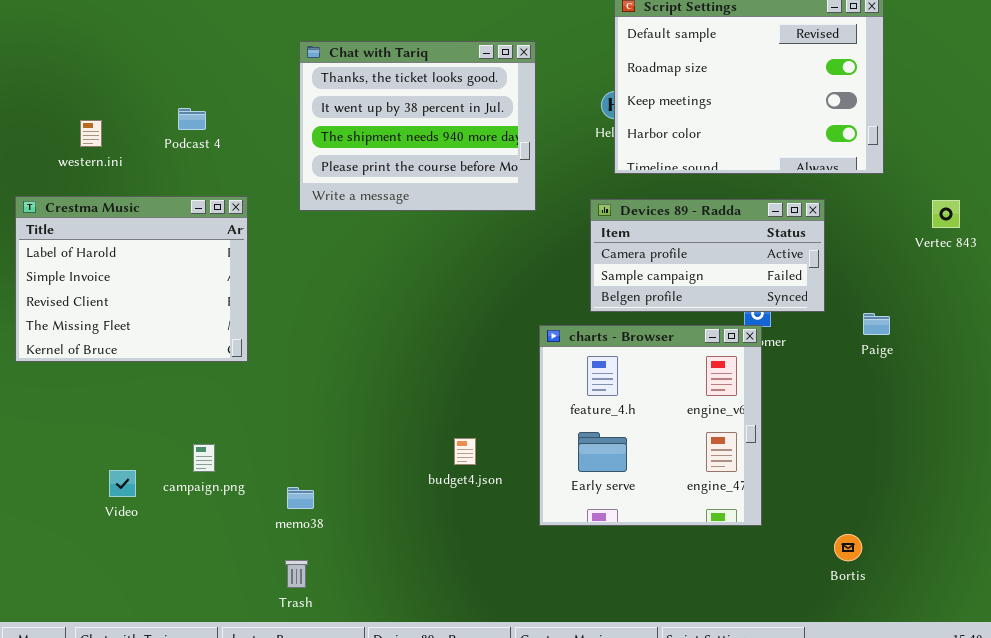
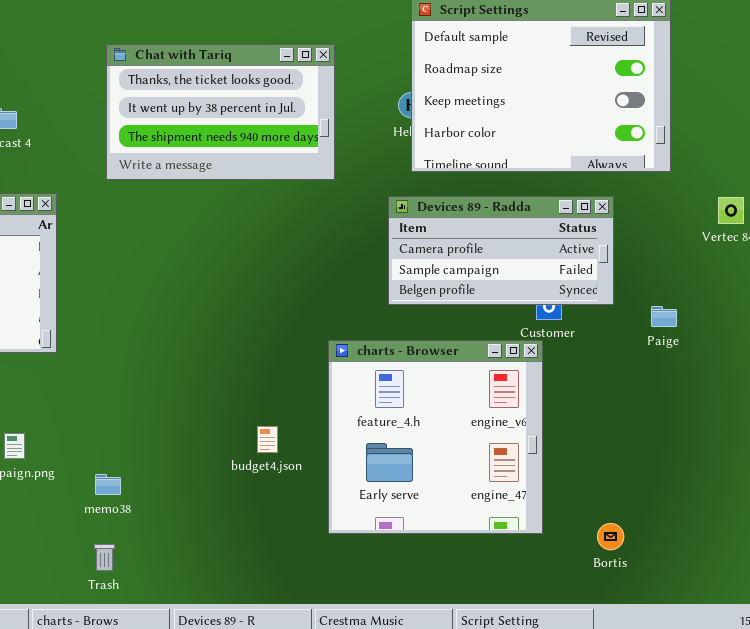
Chat with Tariq: [299,41,536,211] -> [106,44,335,180], resized
charts - Browser: [539,325,762,526] -> [328,340,543,534], moved
Bortis: [834,534,862,561] -> [597,523,624,550], moved

